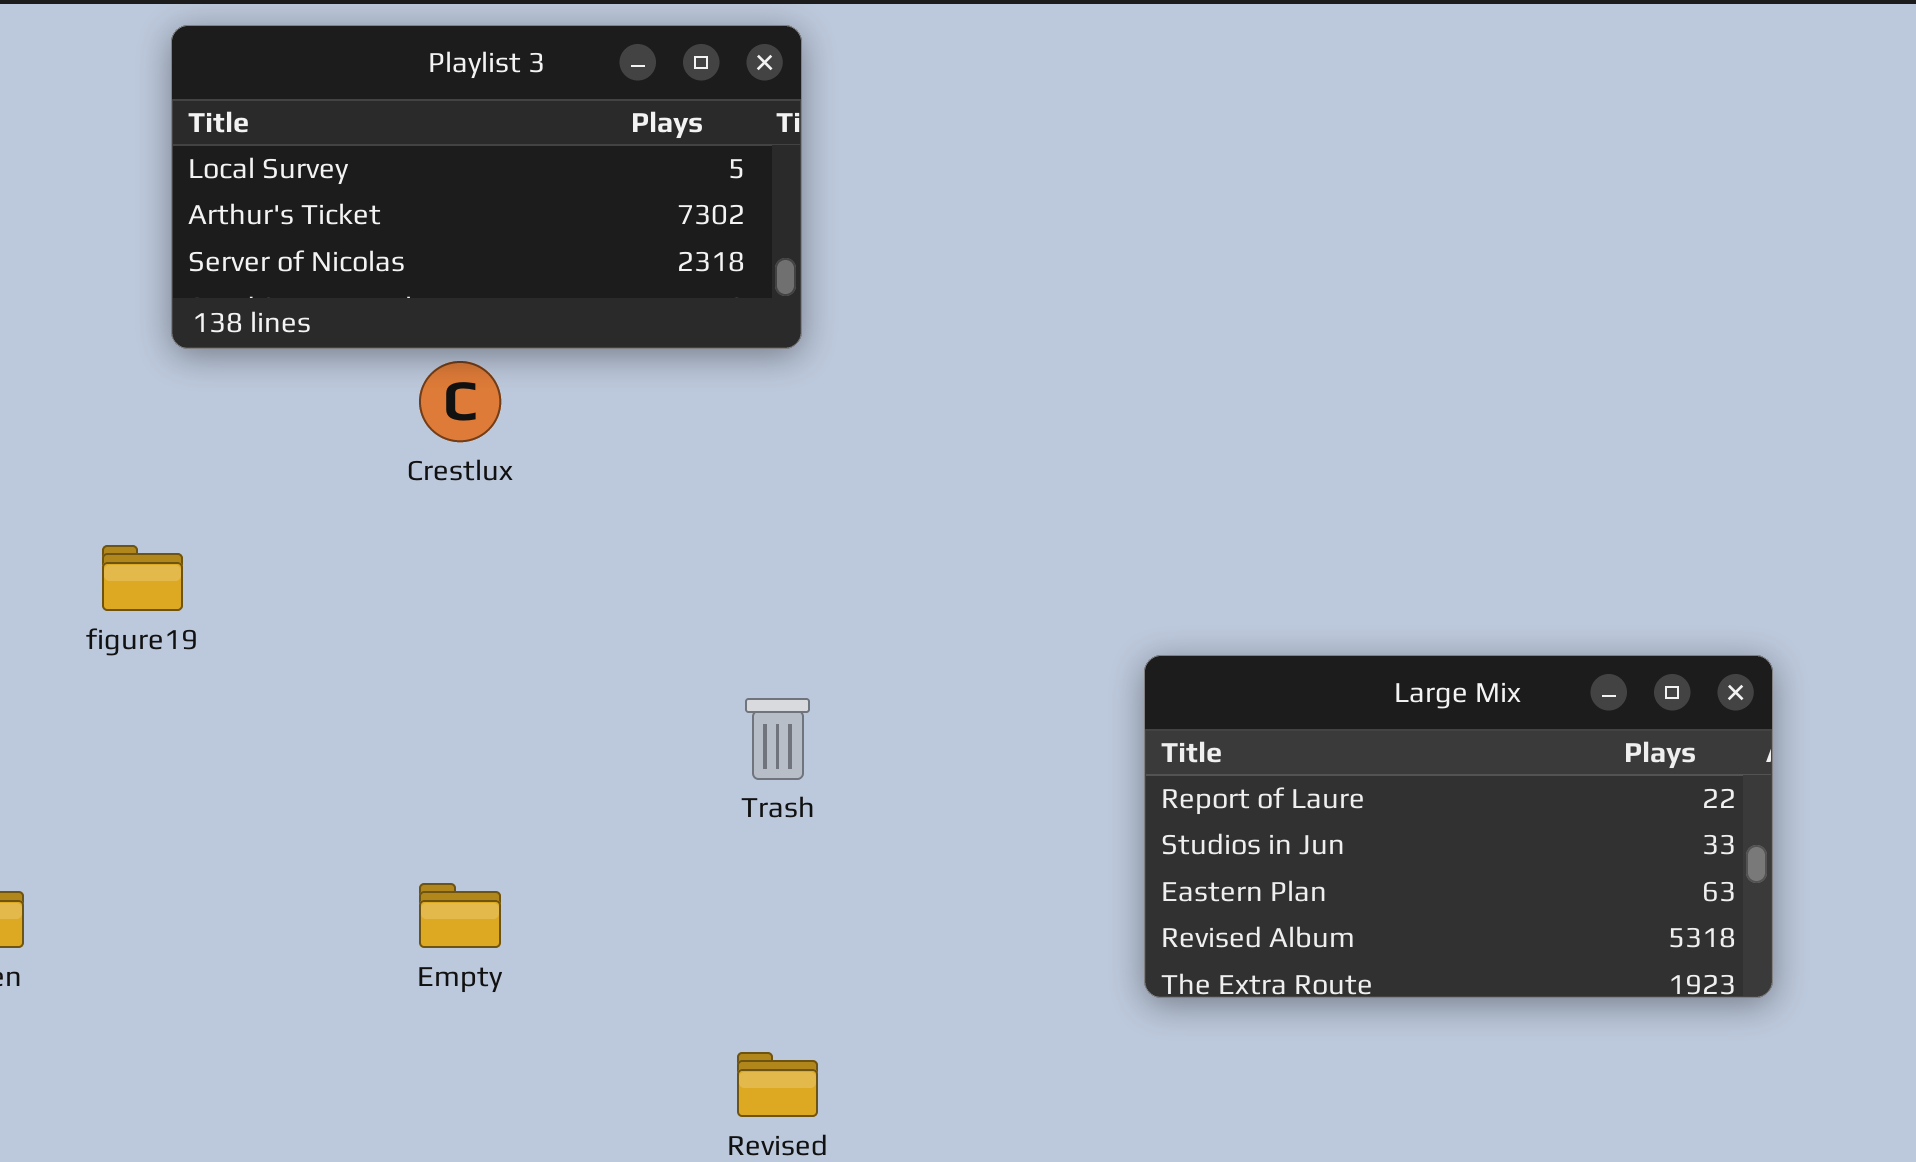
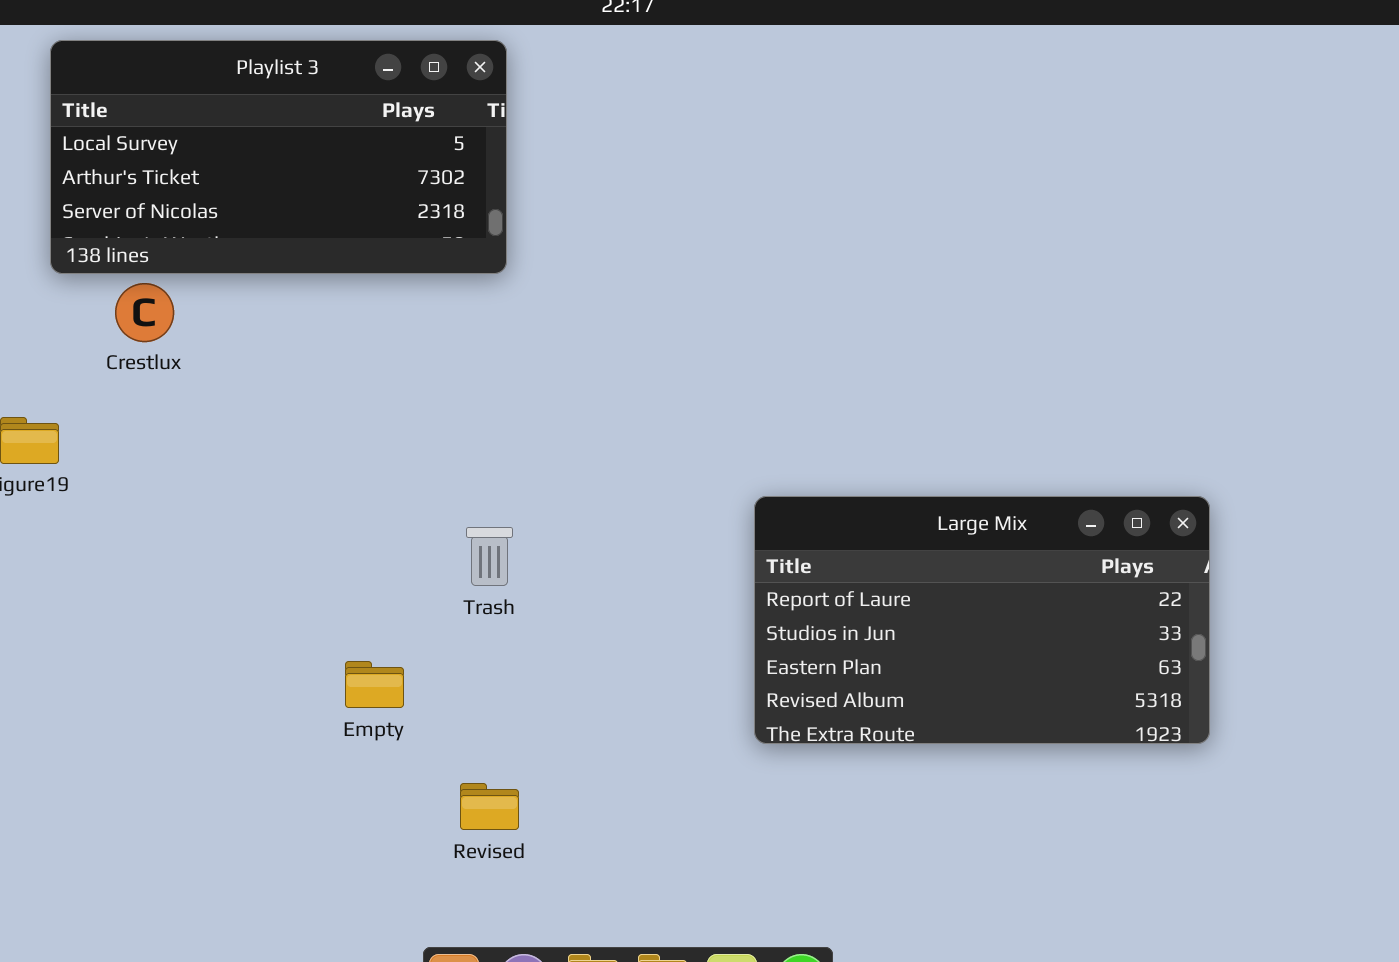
Crestlux: [419,361,501,442] -> [115,283,174,342], moved
Empty: [419,883,501,948] -> [345,661,404,708], moved

